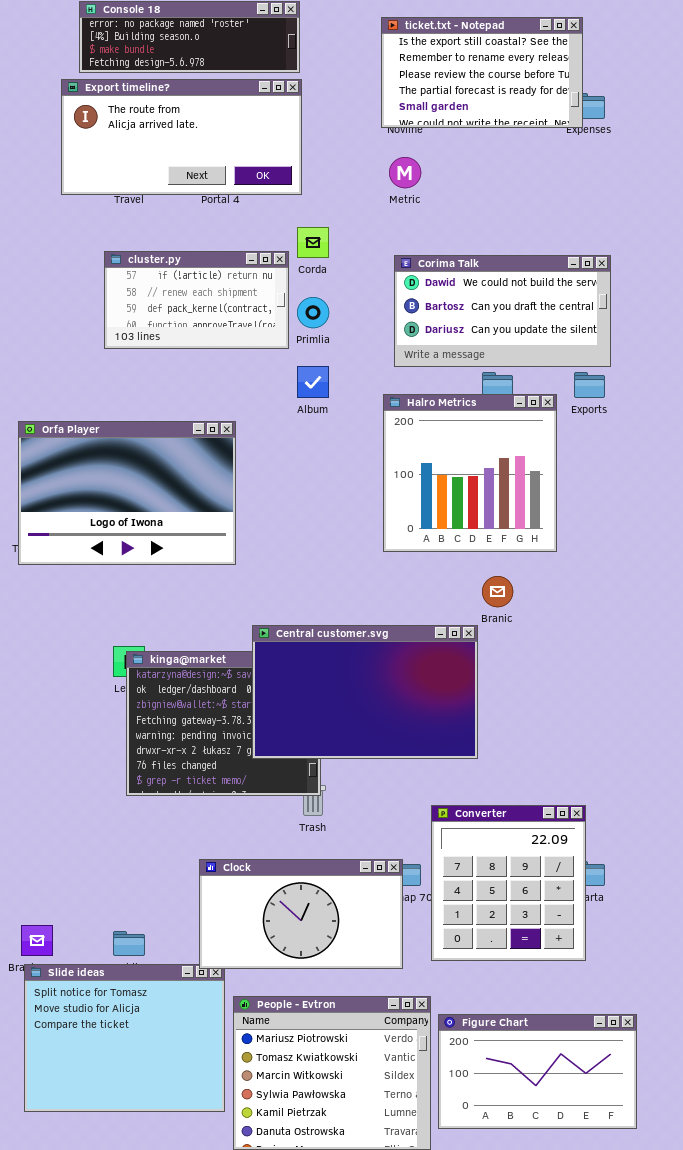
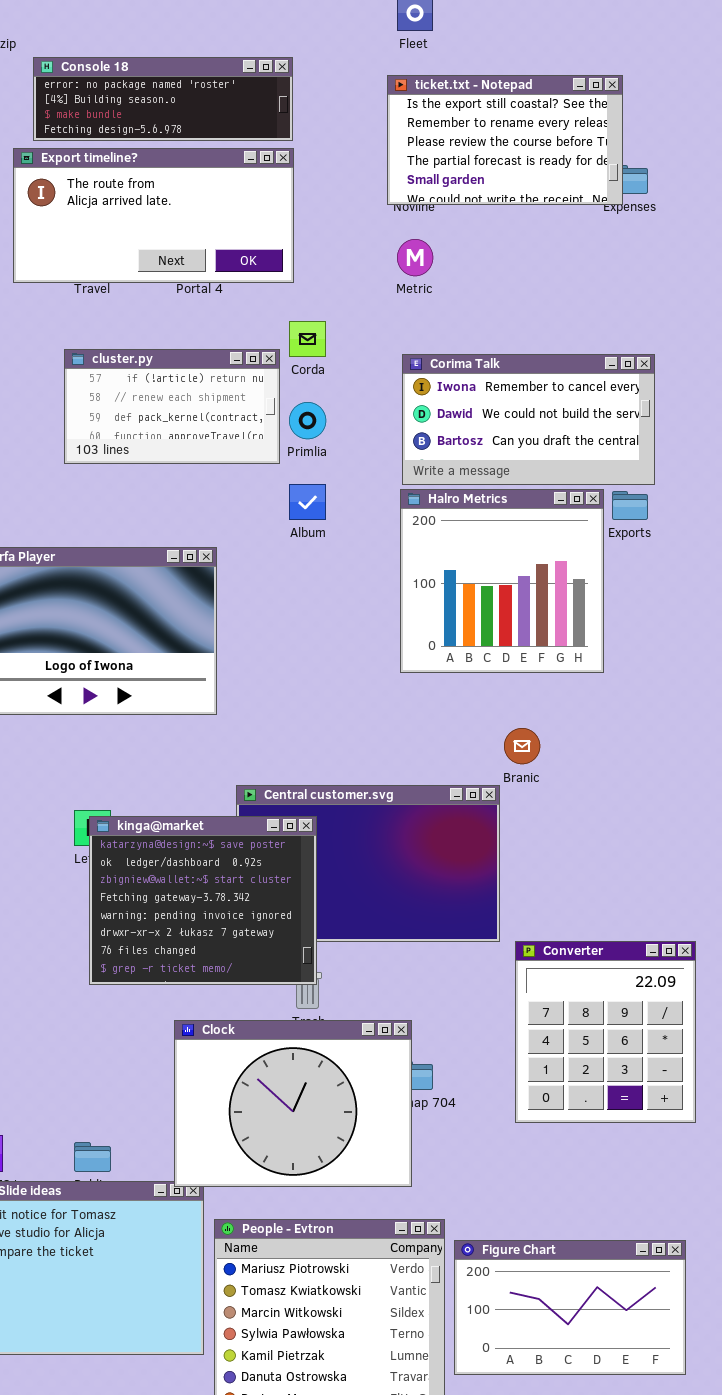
Corima Talk: [394,255,611,367] -> [402,354,655,485], scrolled up 1 row
Halro Metrics: [383,394,557,552] -> [400,489,604,673], moved
kinga@market: [126,651,321,796] -> [89,816,317,985], raised
Converter: [431,805,586,961] -> [515,941,696,1123], moved
Clock: [199,859,403,969] -> [174,1020,412,1187], resized

